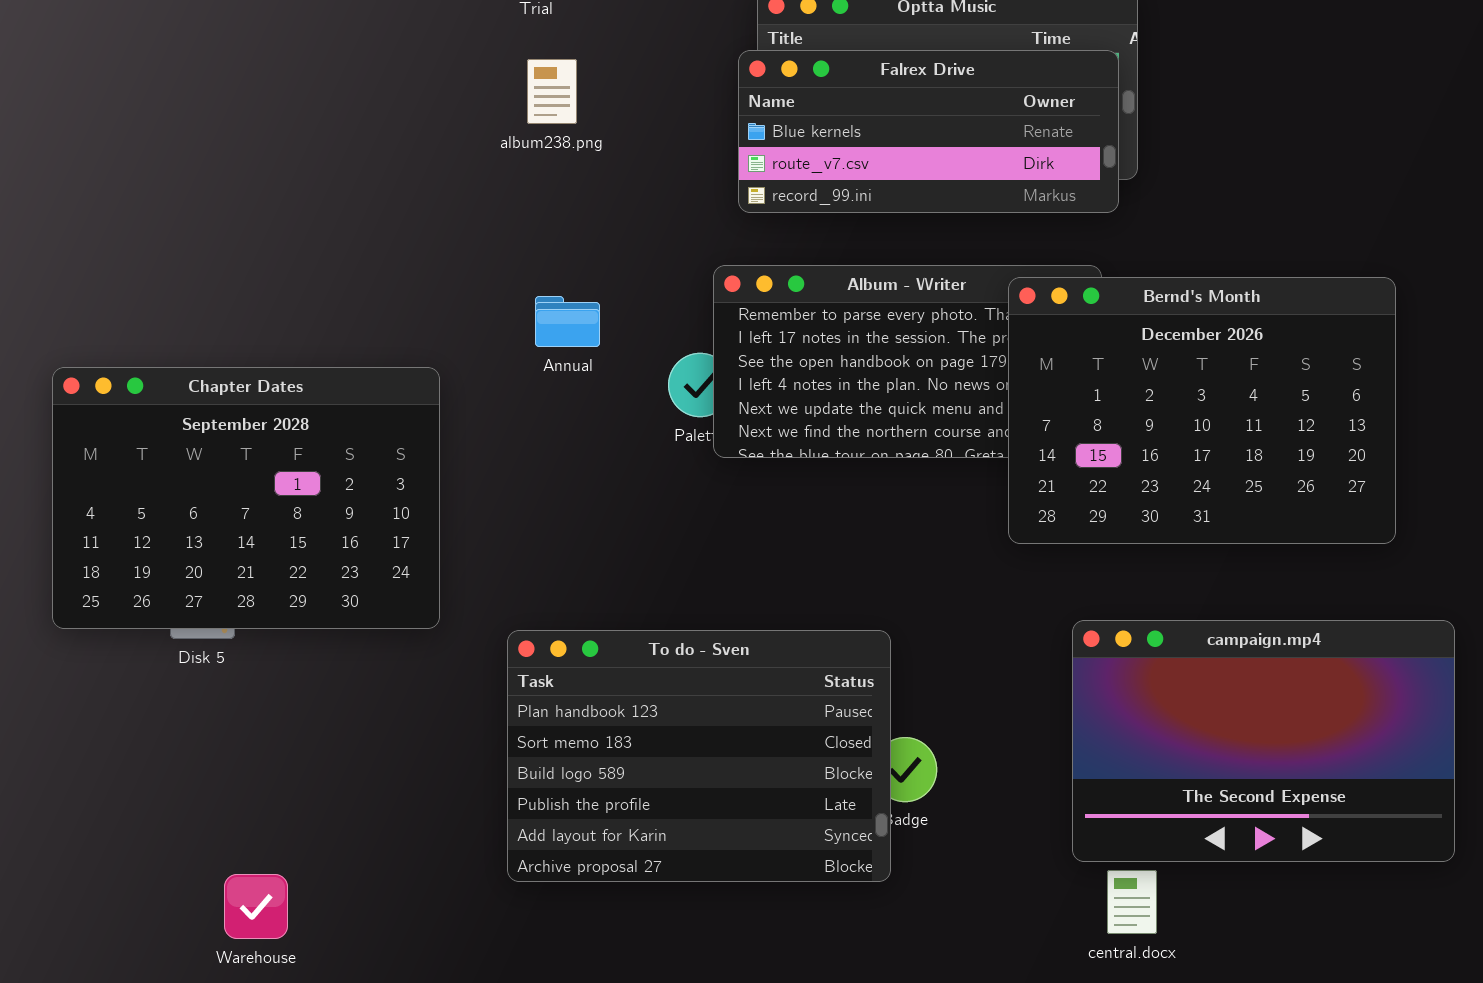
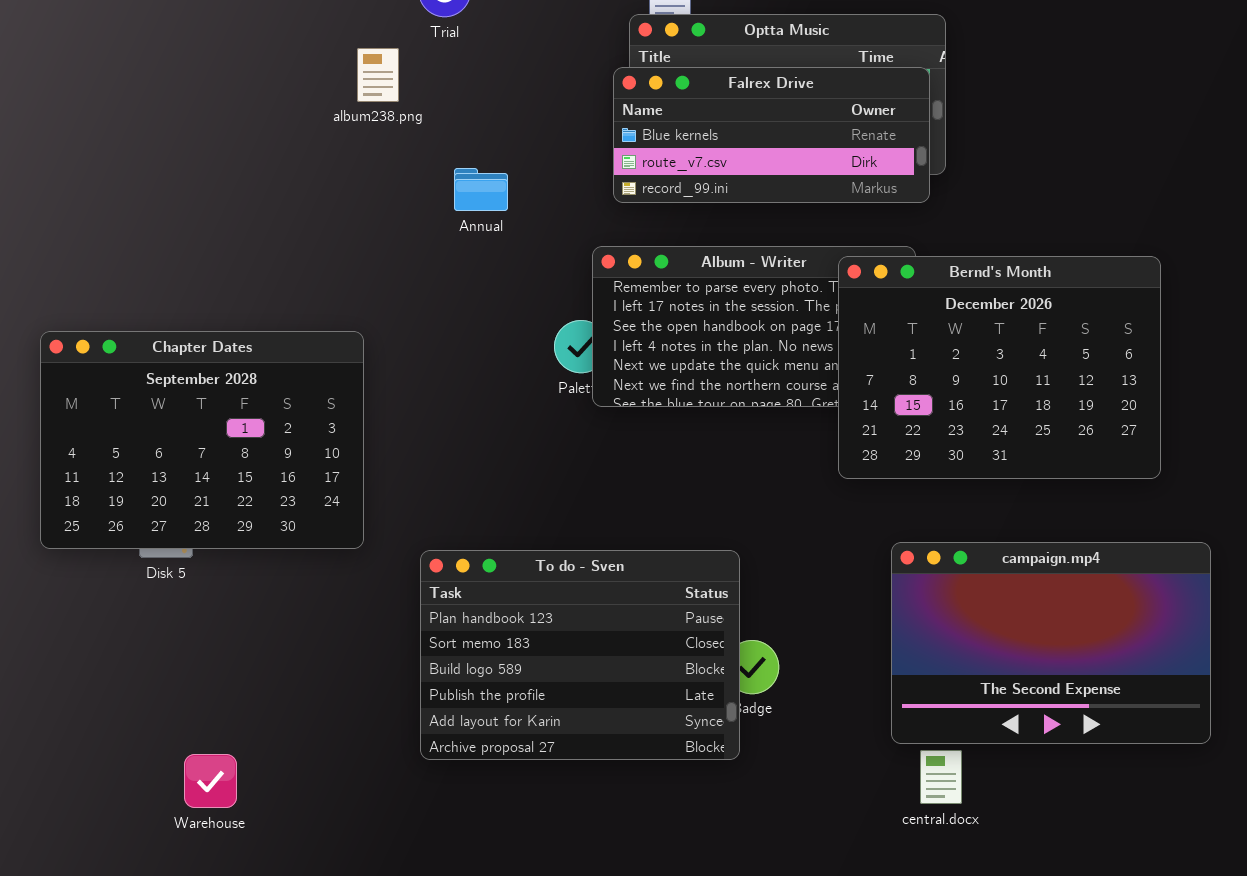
album238.png: [527,59,577,124] -> [357,48,399,102], moved
Annual: [535,296,600,347] -> [454,168,508,211], moved

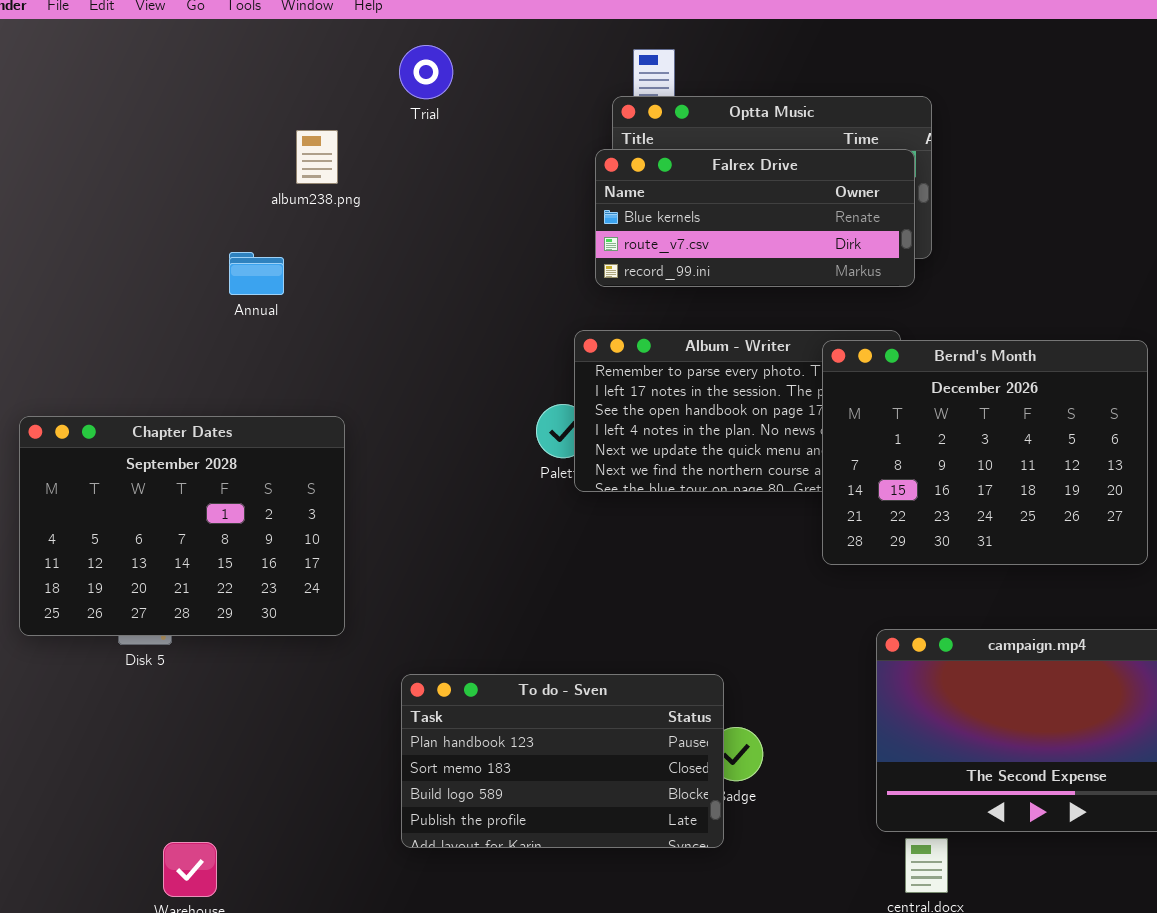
album238.png: [357,48,399,102] -> [296,130,338,184], moved
Annual: [454,168,508,211] -> [229,252,284,295], moved
To do - Sven: [420,550,740,760] -> [401,674,724,848], resized

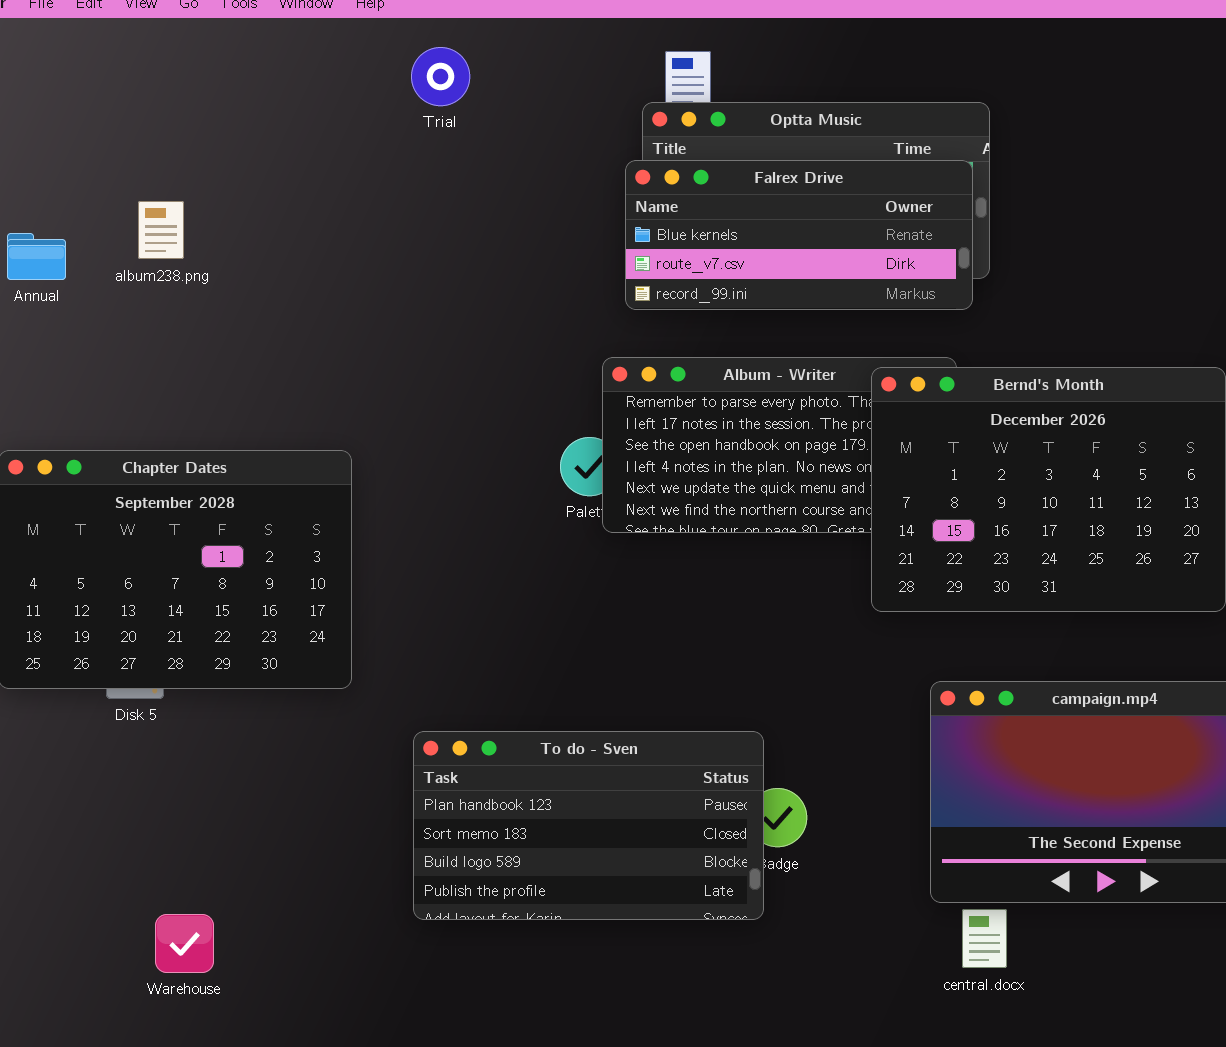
album238.png: [296,130,338,184] -> [138,201,184,259], moved
Annual: [229,252,284,295] -> [7,233,66,280], moved

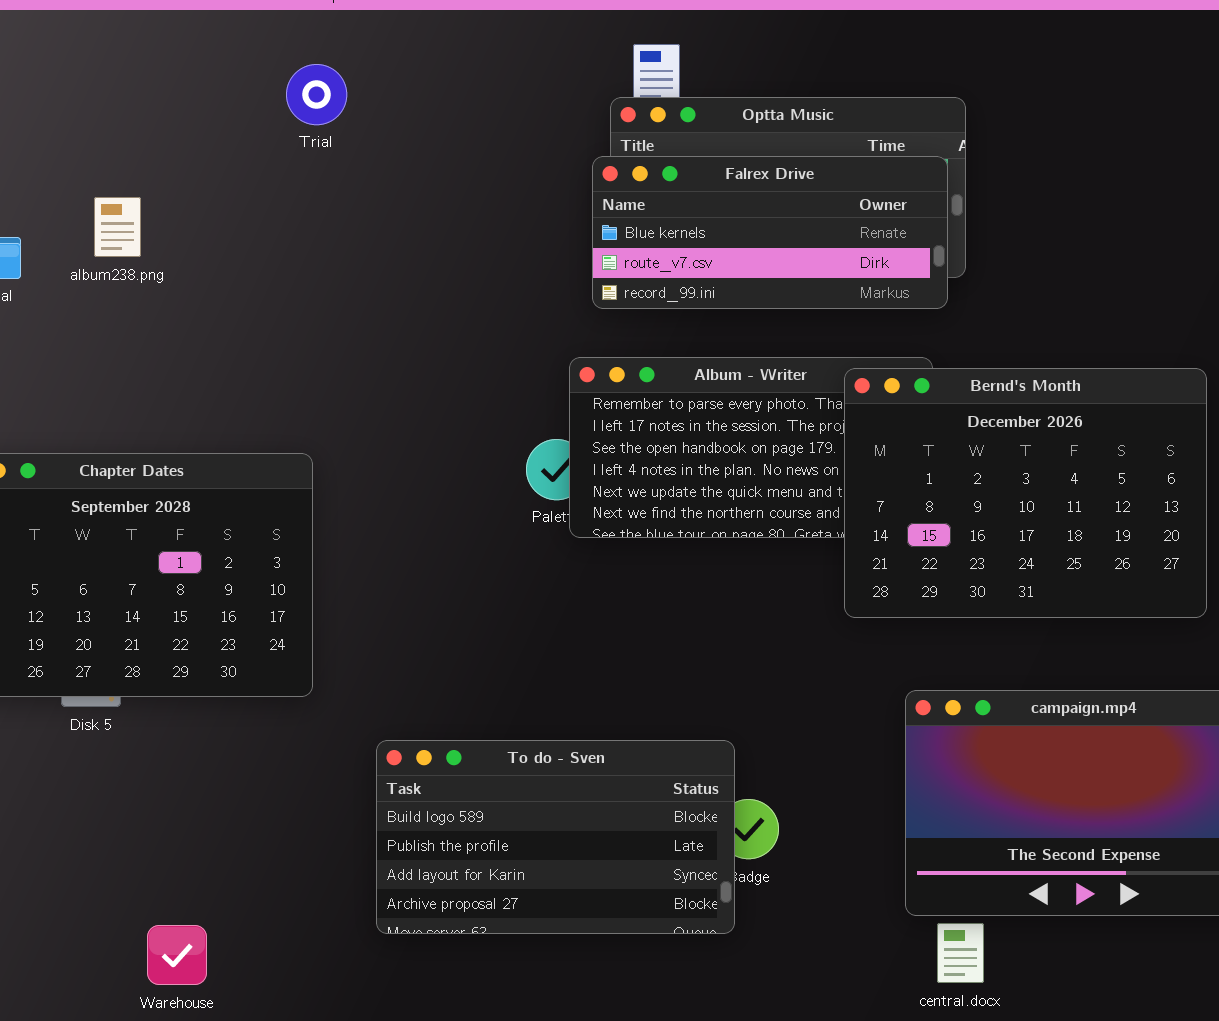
Trial: [411,47,470,106] -> [286,64,347,125], moved
To do - Sven: [413,731,764,920] -> [376,740,735,934], scrolled down 2 rows
Warehouse: [155,914,214,973] -> [147,925,207,985], moved

